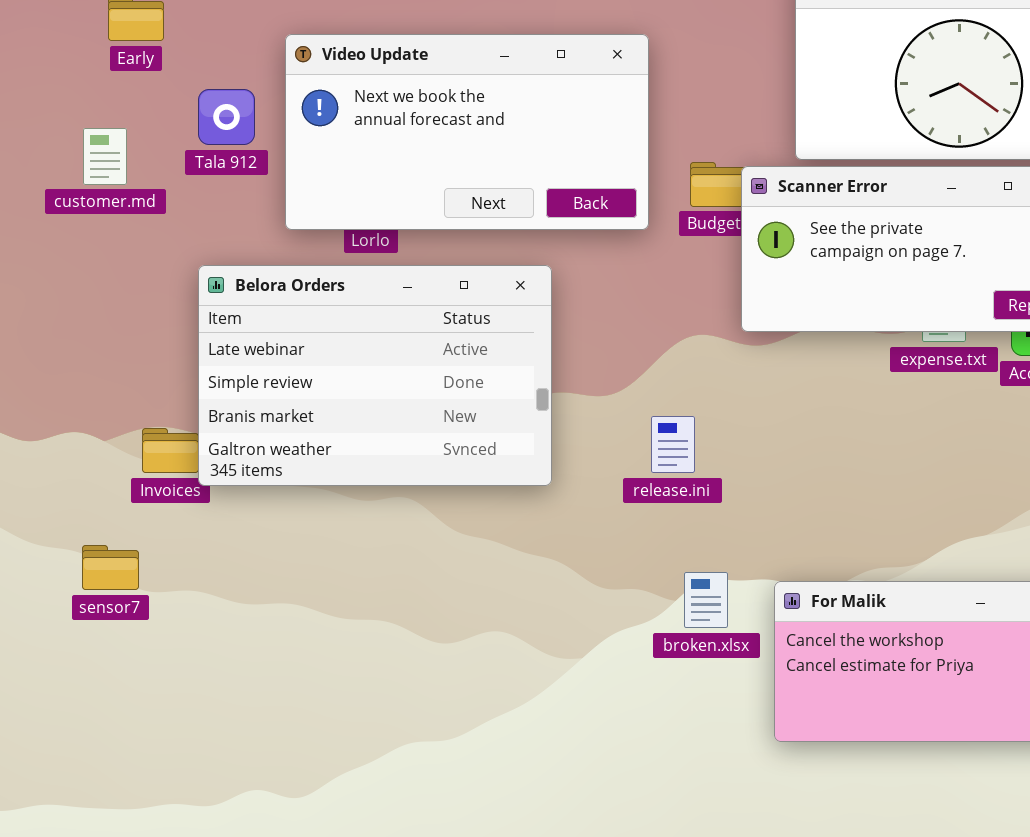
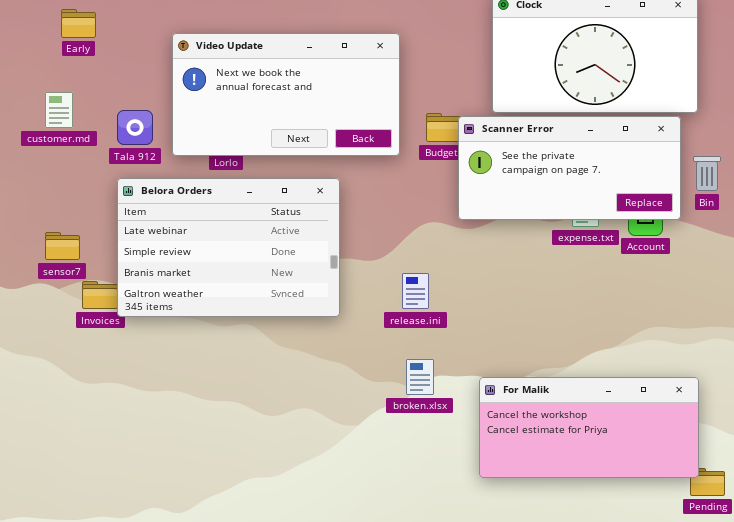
Tala 912: [198,89,255,145] -> [117,110,153,145], moved
sensor7: [82,545,139,590] -> [45,232,80,260], moved
broken.xlsx: [684,572,728,628] -> [406,359,434,395], moved

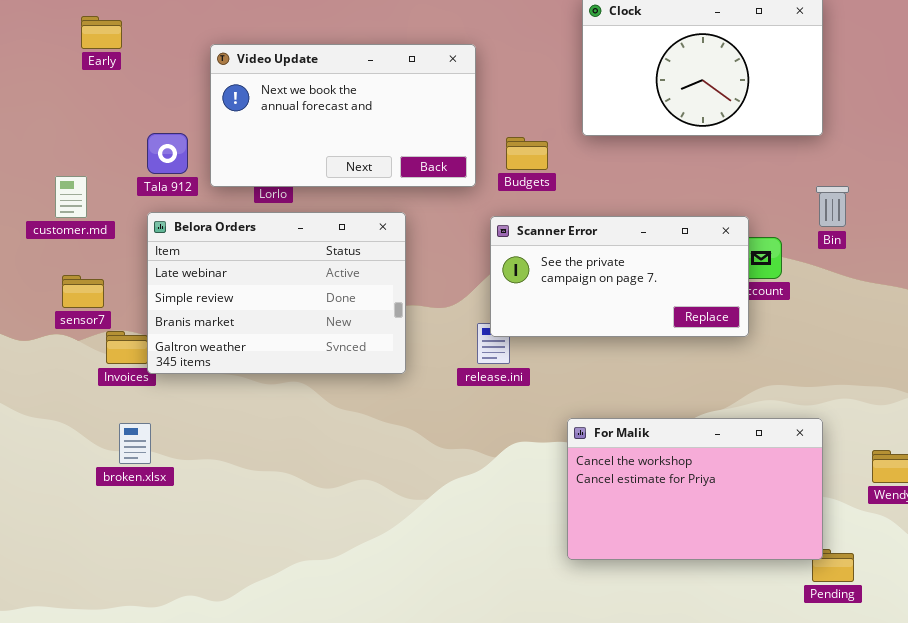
customer.md: [45,92,73,128] -> [55,176,87,218], moved
Scanner Error: [458,116,681,220] -> [490,216,749,337], moved
broken.xlsx: [406,359,434,395] -> [119,423,151,464], moved
For Malik: [479,377,699,478] -> [567,418,823,560], resized

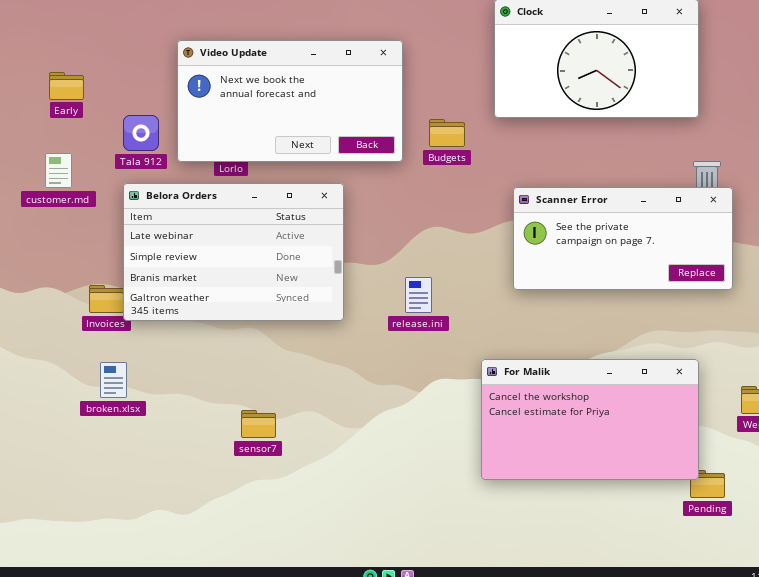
Early: [81,16,122,49] -> [49,72,84,100], moved
Scanner Error: [490,216,749,337] -> [513,187,733,290], moved
sensor7: [62,275,104,308] -> [241,410,276,438], moved

